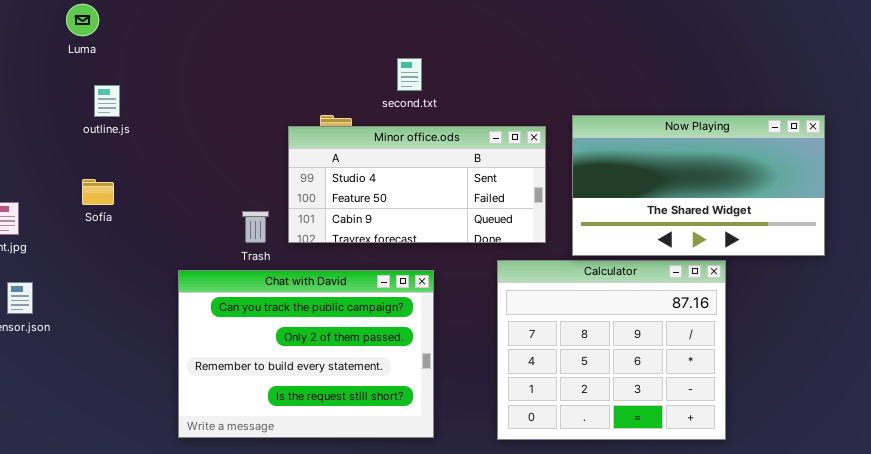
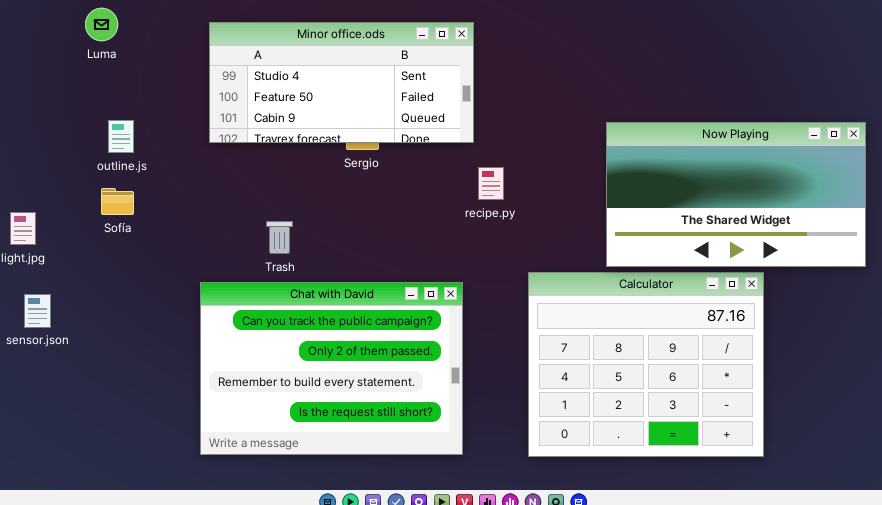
outline.js: [94,85,120,117] -> [108,120,134,153], moved
Minor office.ods: [288,126,546,243] -> [209,22,474,143], moved

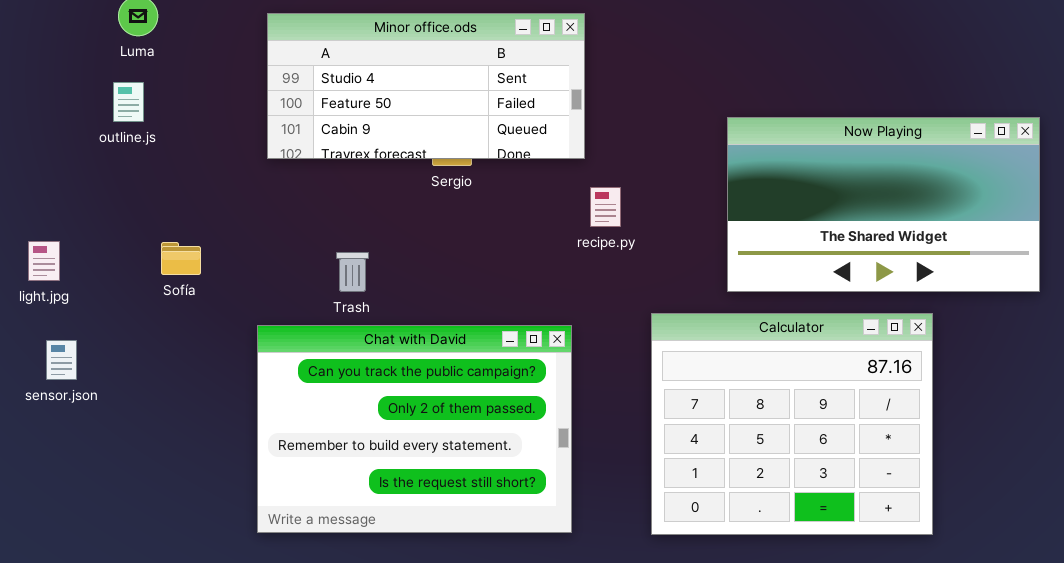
outline.js: [108,120,134,153] -> [113,82,144,122], moved
Now Playing: [606,122,866,267] -> [727,117,1040,292], moved
Sofía: [101,188,134,215] -> [161,242,201,275], moved

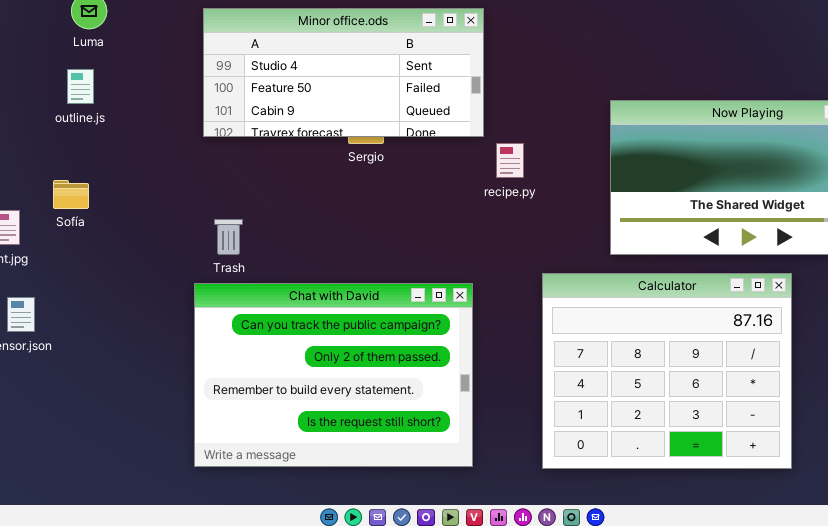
recipe.py: [590,187,621,227] -> [496,143,524,178], moved
Sofía: [161,242,201,275] -> [53,180,89,209], moved
Trash: [336,252,369,292] -> [214,219,243,255], moved

